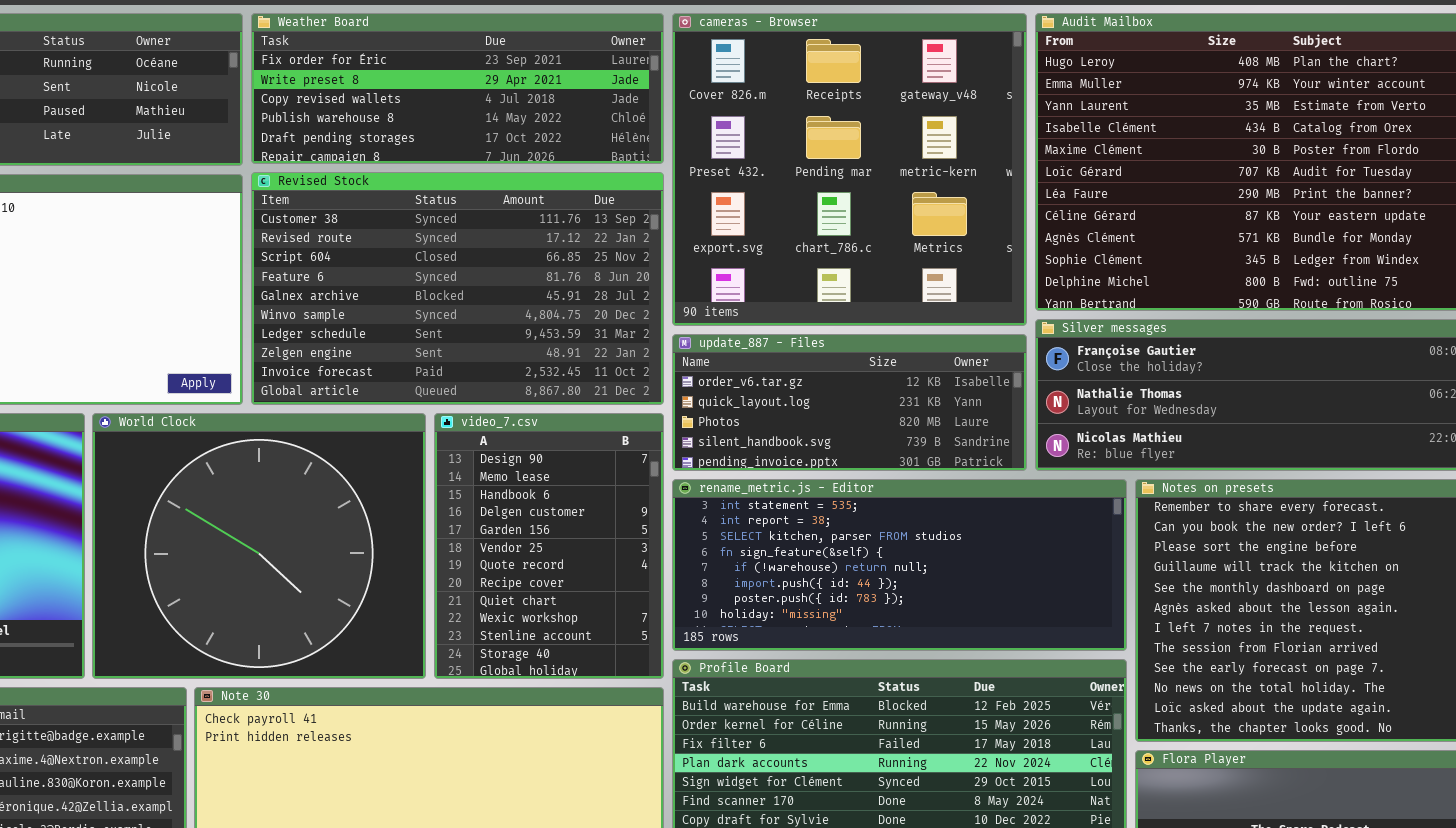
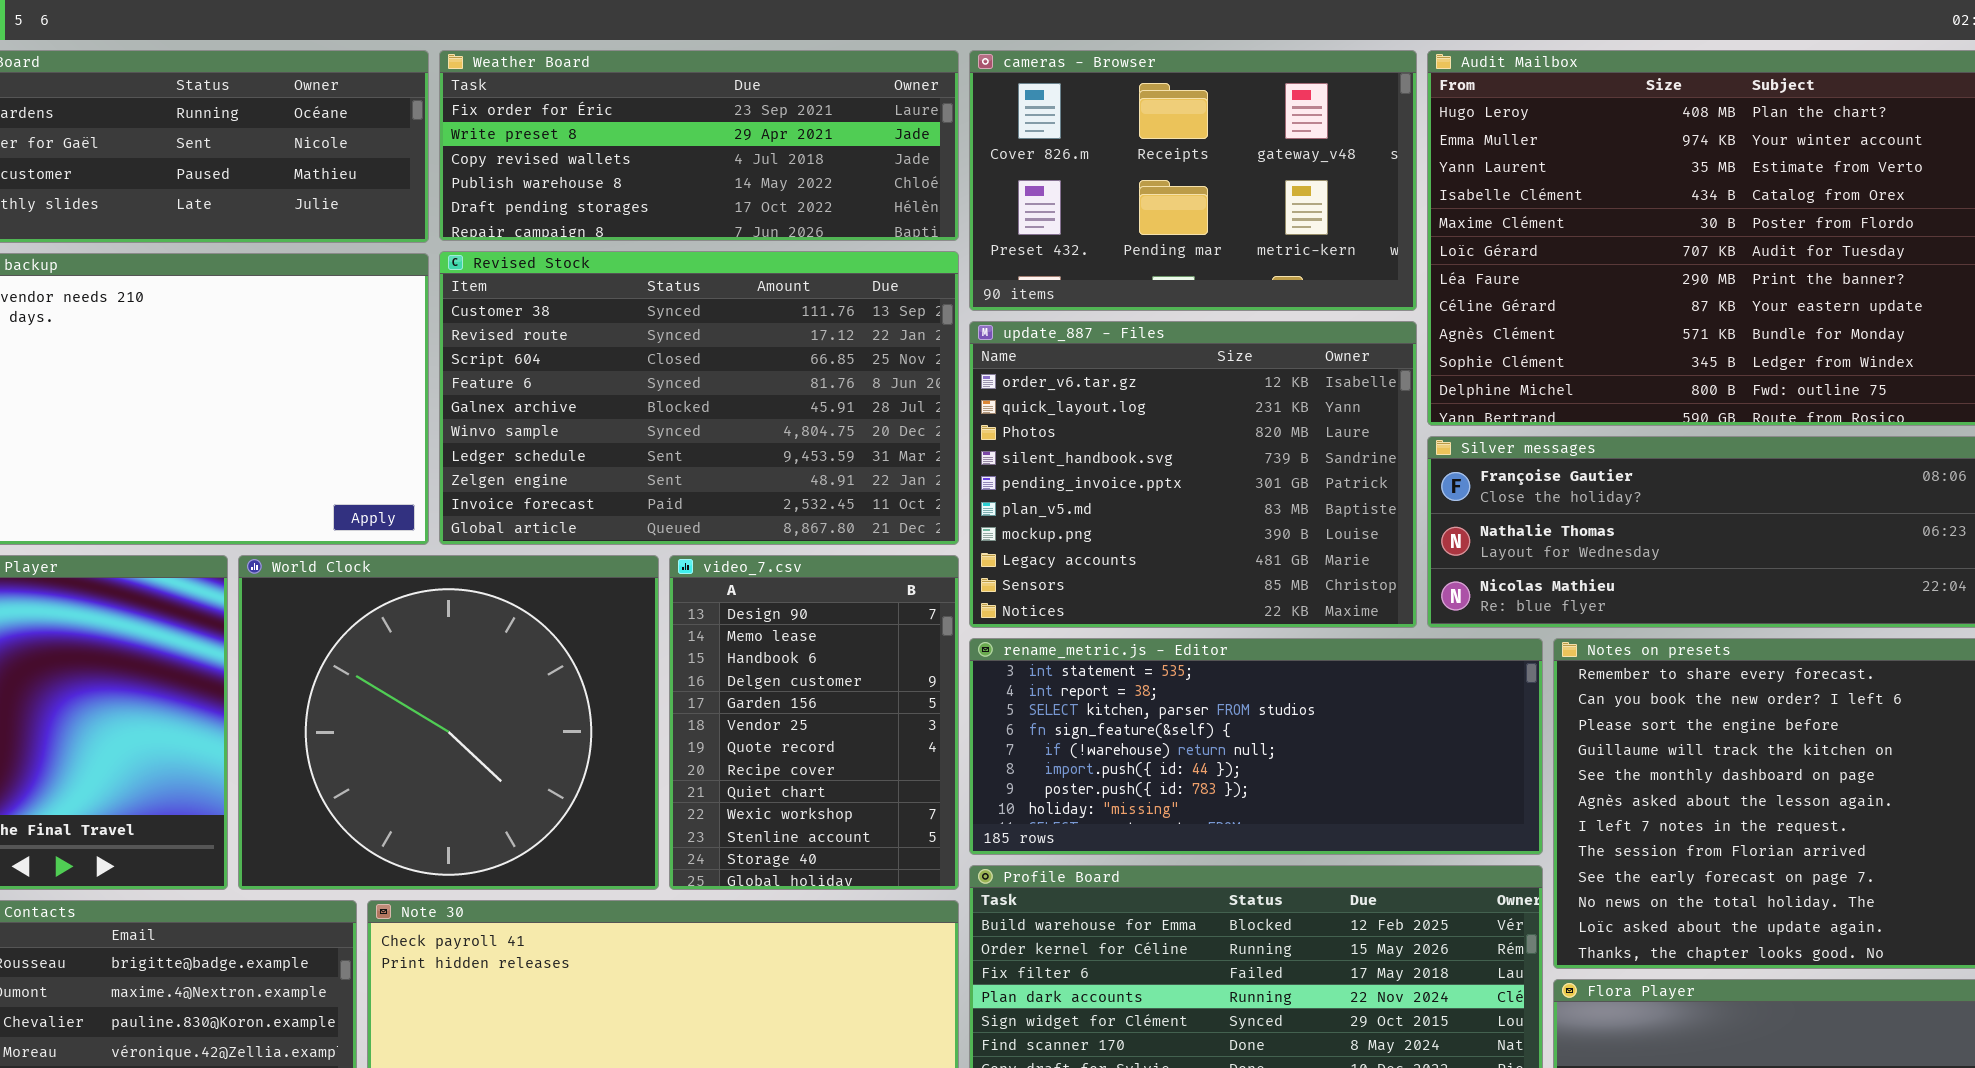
cameras - Browser: [672,13,1027,326] -> [969,50,1417,311], resized
update_887 - Files: [672,334,1027,471] -> [969,321,1417,628], resized

